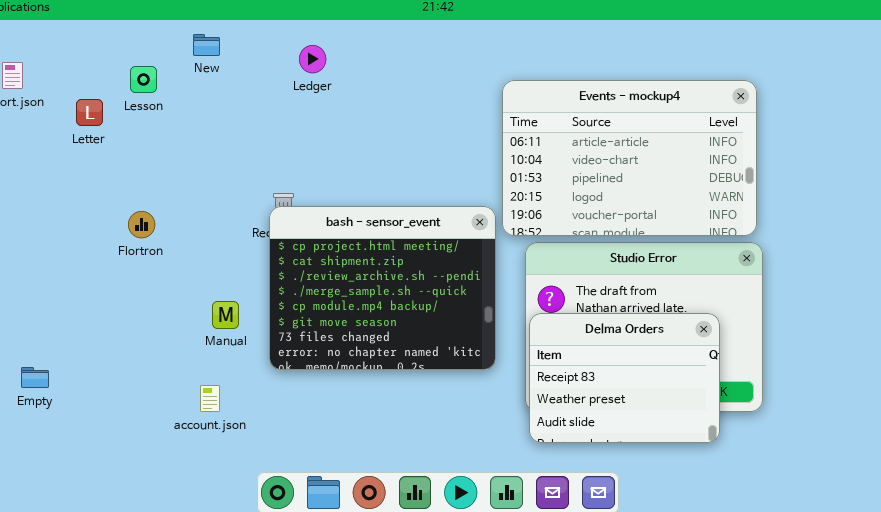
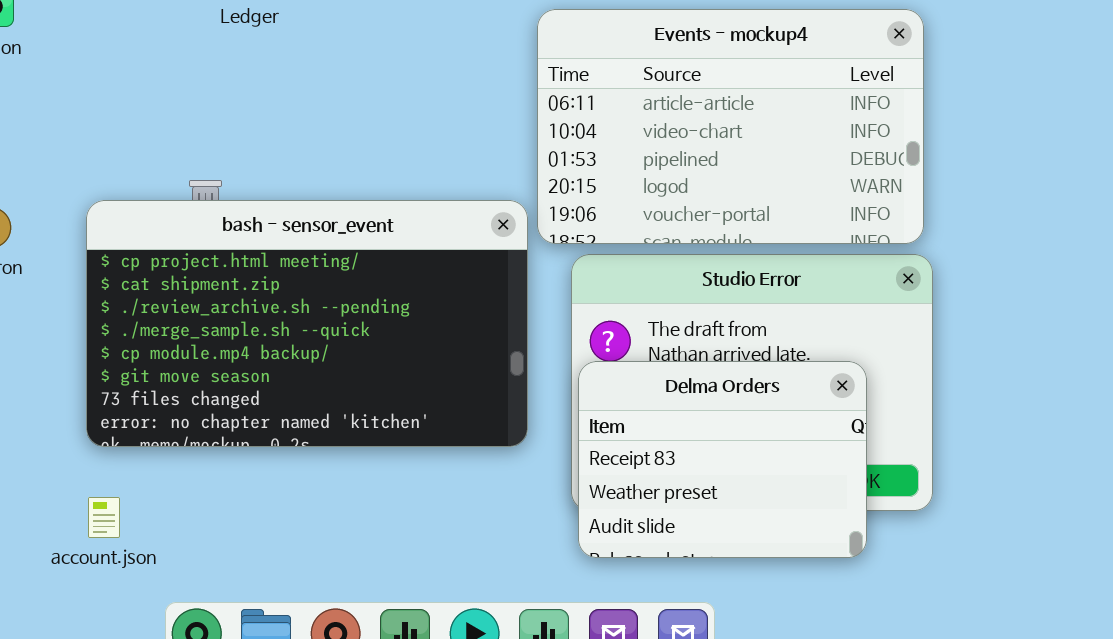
bash - sensor_event: [269,206,496,370] -> [86,200,528,447], resized
account.json: [200,385,220,412] -> [88,497,120,538], moved

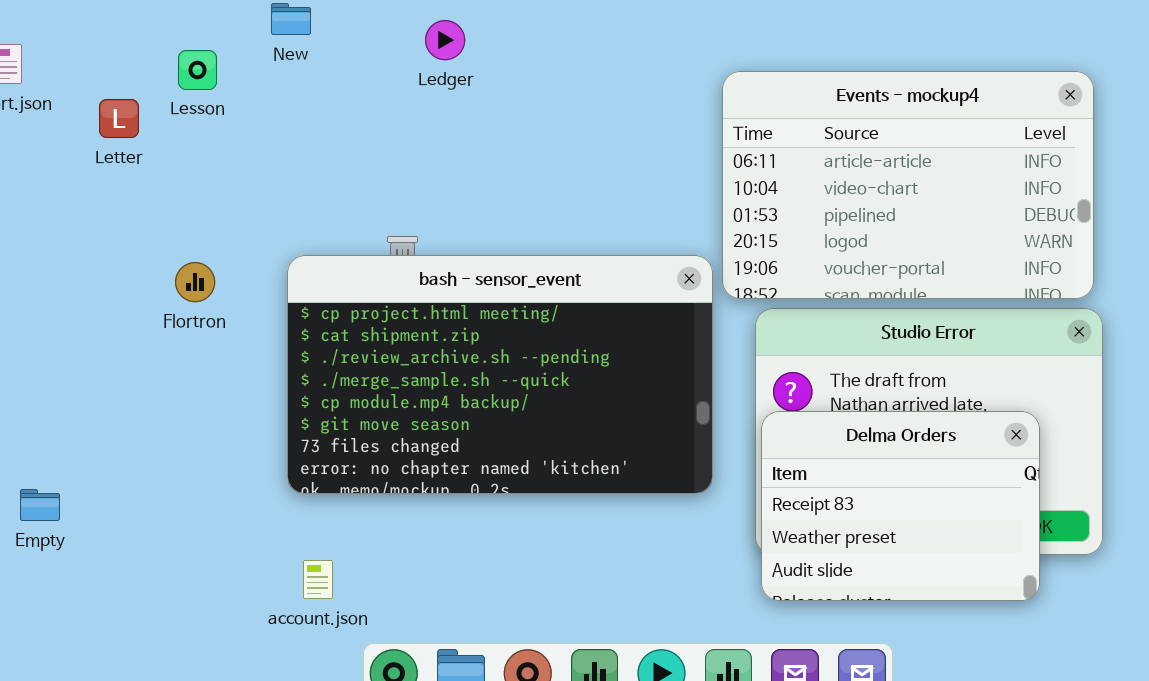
account.json: [88,497,120,538] -> [303,560,333,599], moved

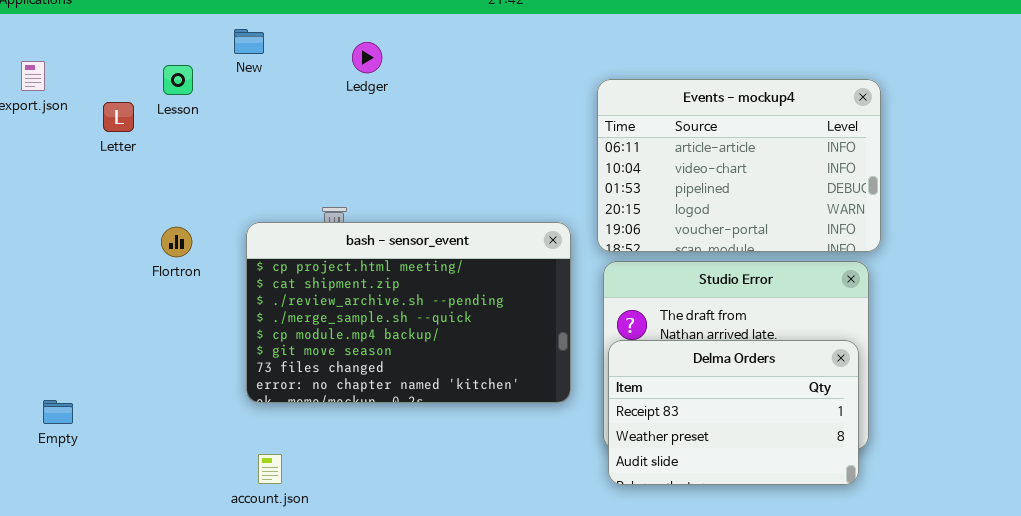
Events - mockup4: [722,71,1094,299] -> [597,79,881,252], moved
Delma Orders: [761,411,1040,601] -> [608,340,859,485], resized

